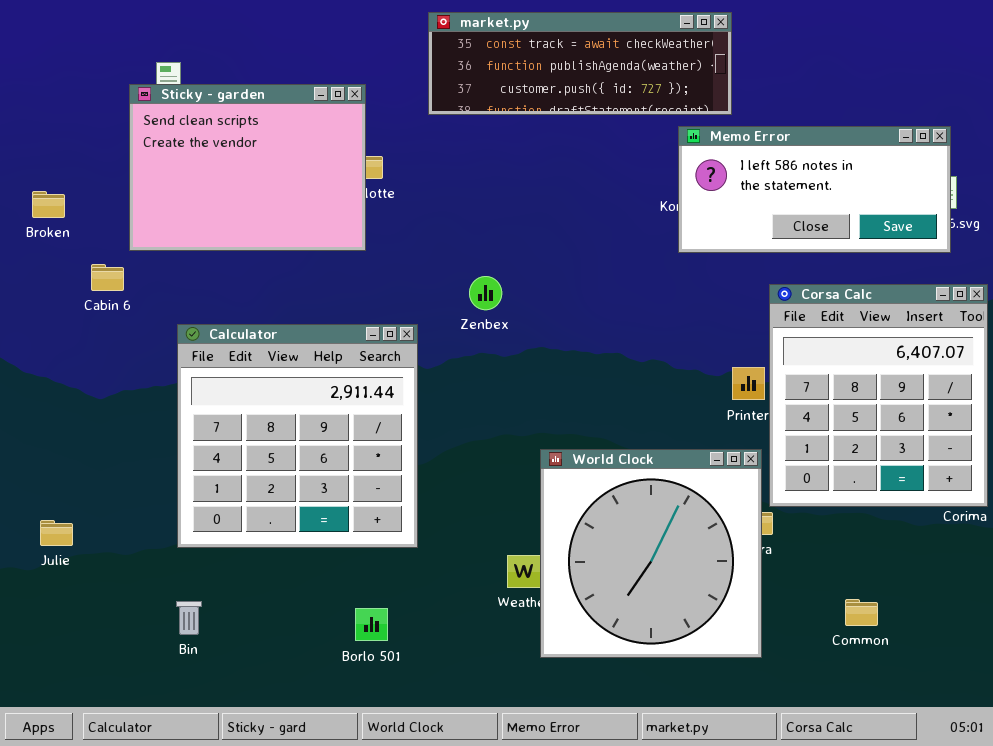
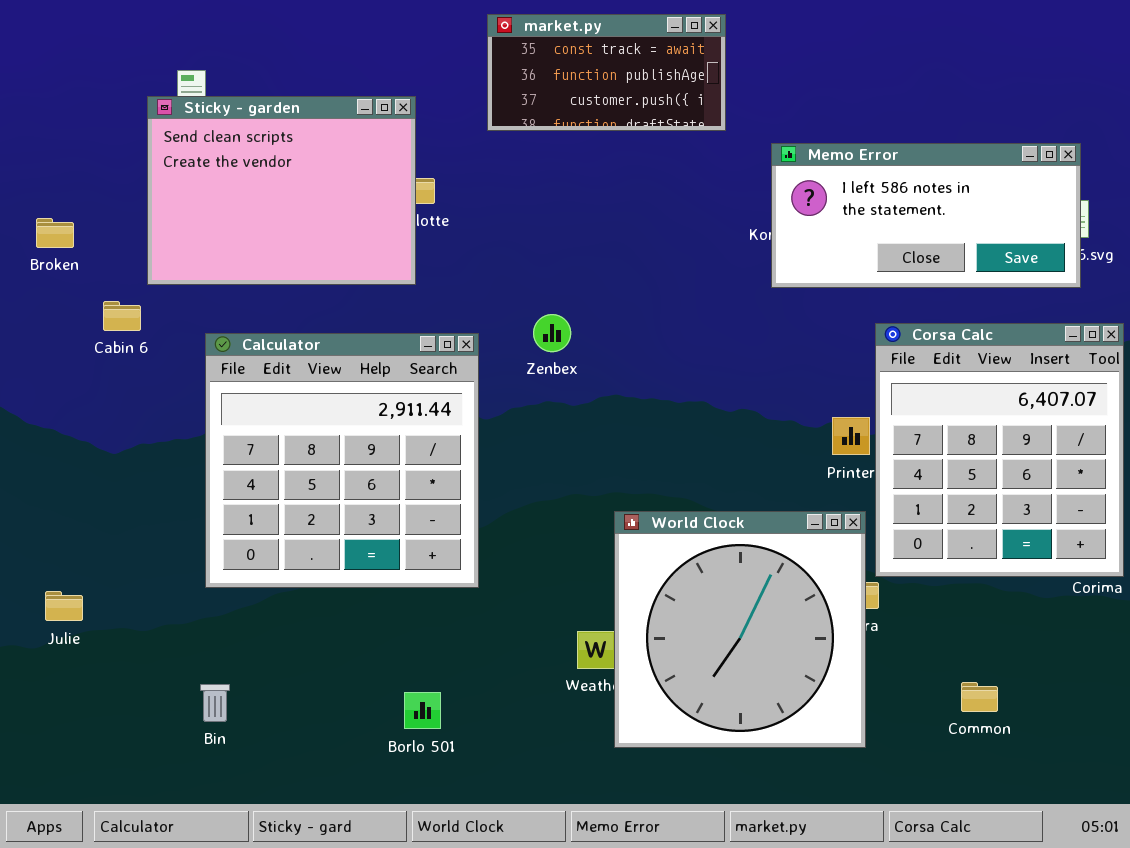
market.py: [428,12,732,115] -> [487,14,726,131], resized
Calculator: [177,324,418,548] -> [205,333,479,588], moved

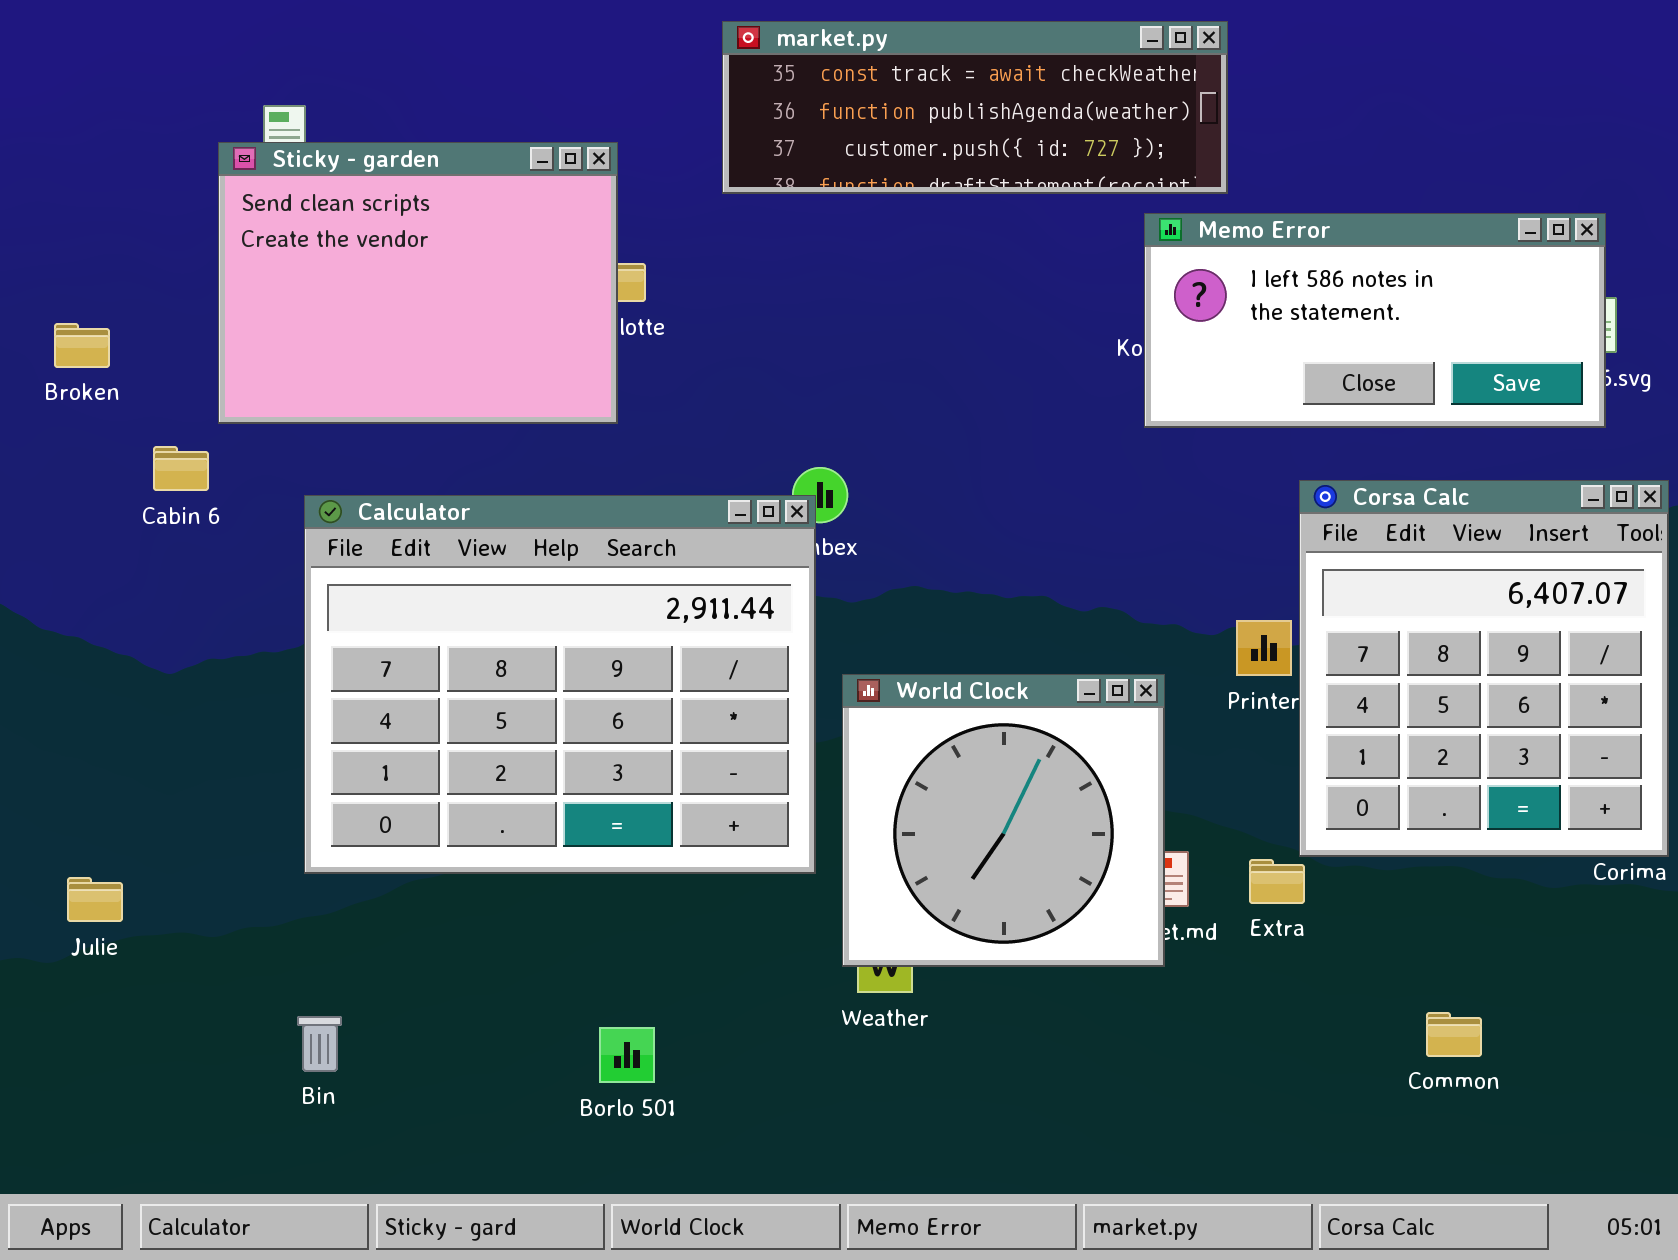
market.py: [487,14,726,131] -> [722,21,1228,194], resized
Calculator: [205,333,479,588] -> [304,495,816,874], resized
World Clock: [614,511,866,748] -> [842,674,1165,967], moved, resized

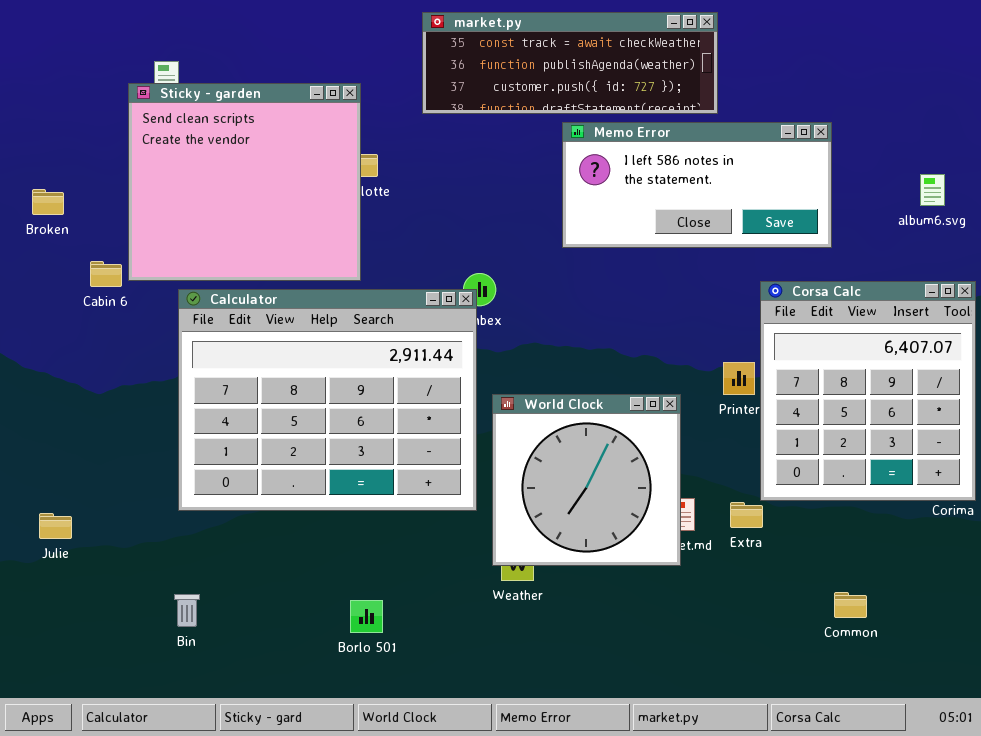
Sticky - garden: [218,142,618,424] -> [128,83,361,281], resized
Memo Error: [1144,213,1606,428] -> [562,122,832,248], moved

